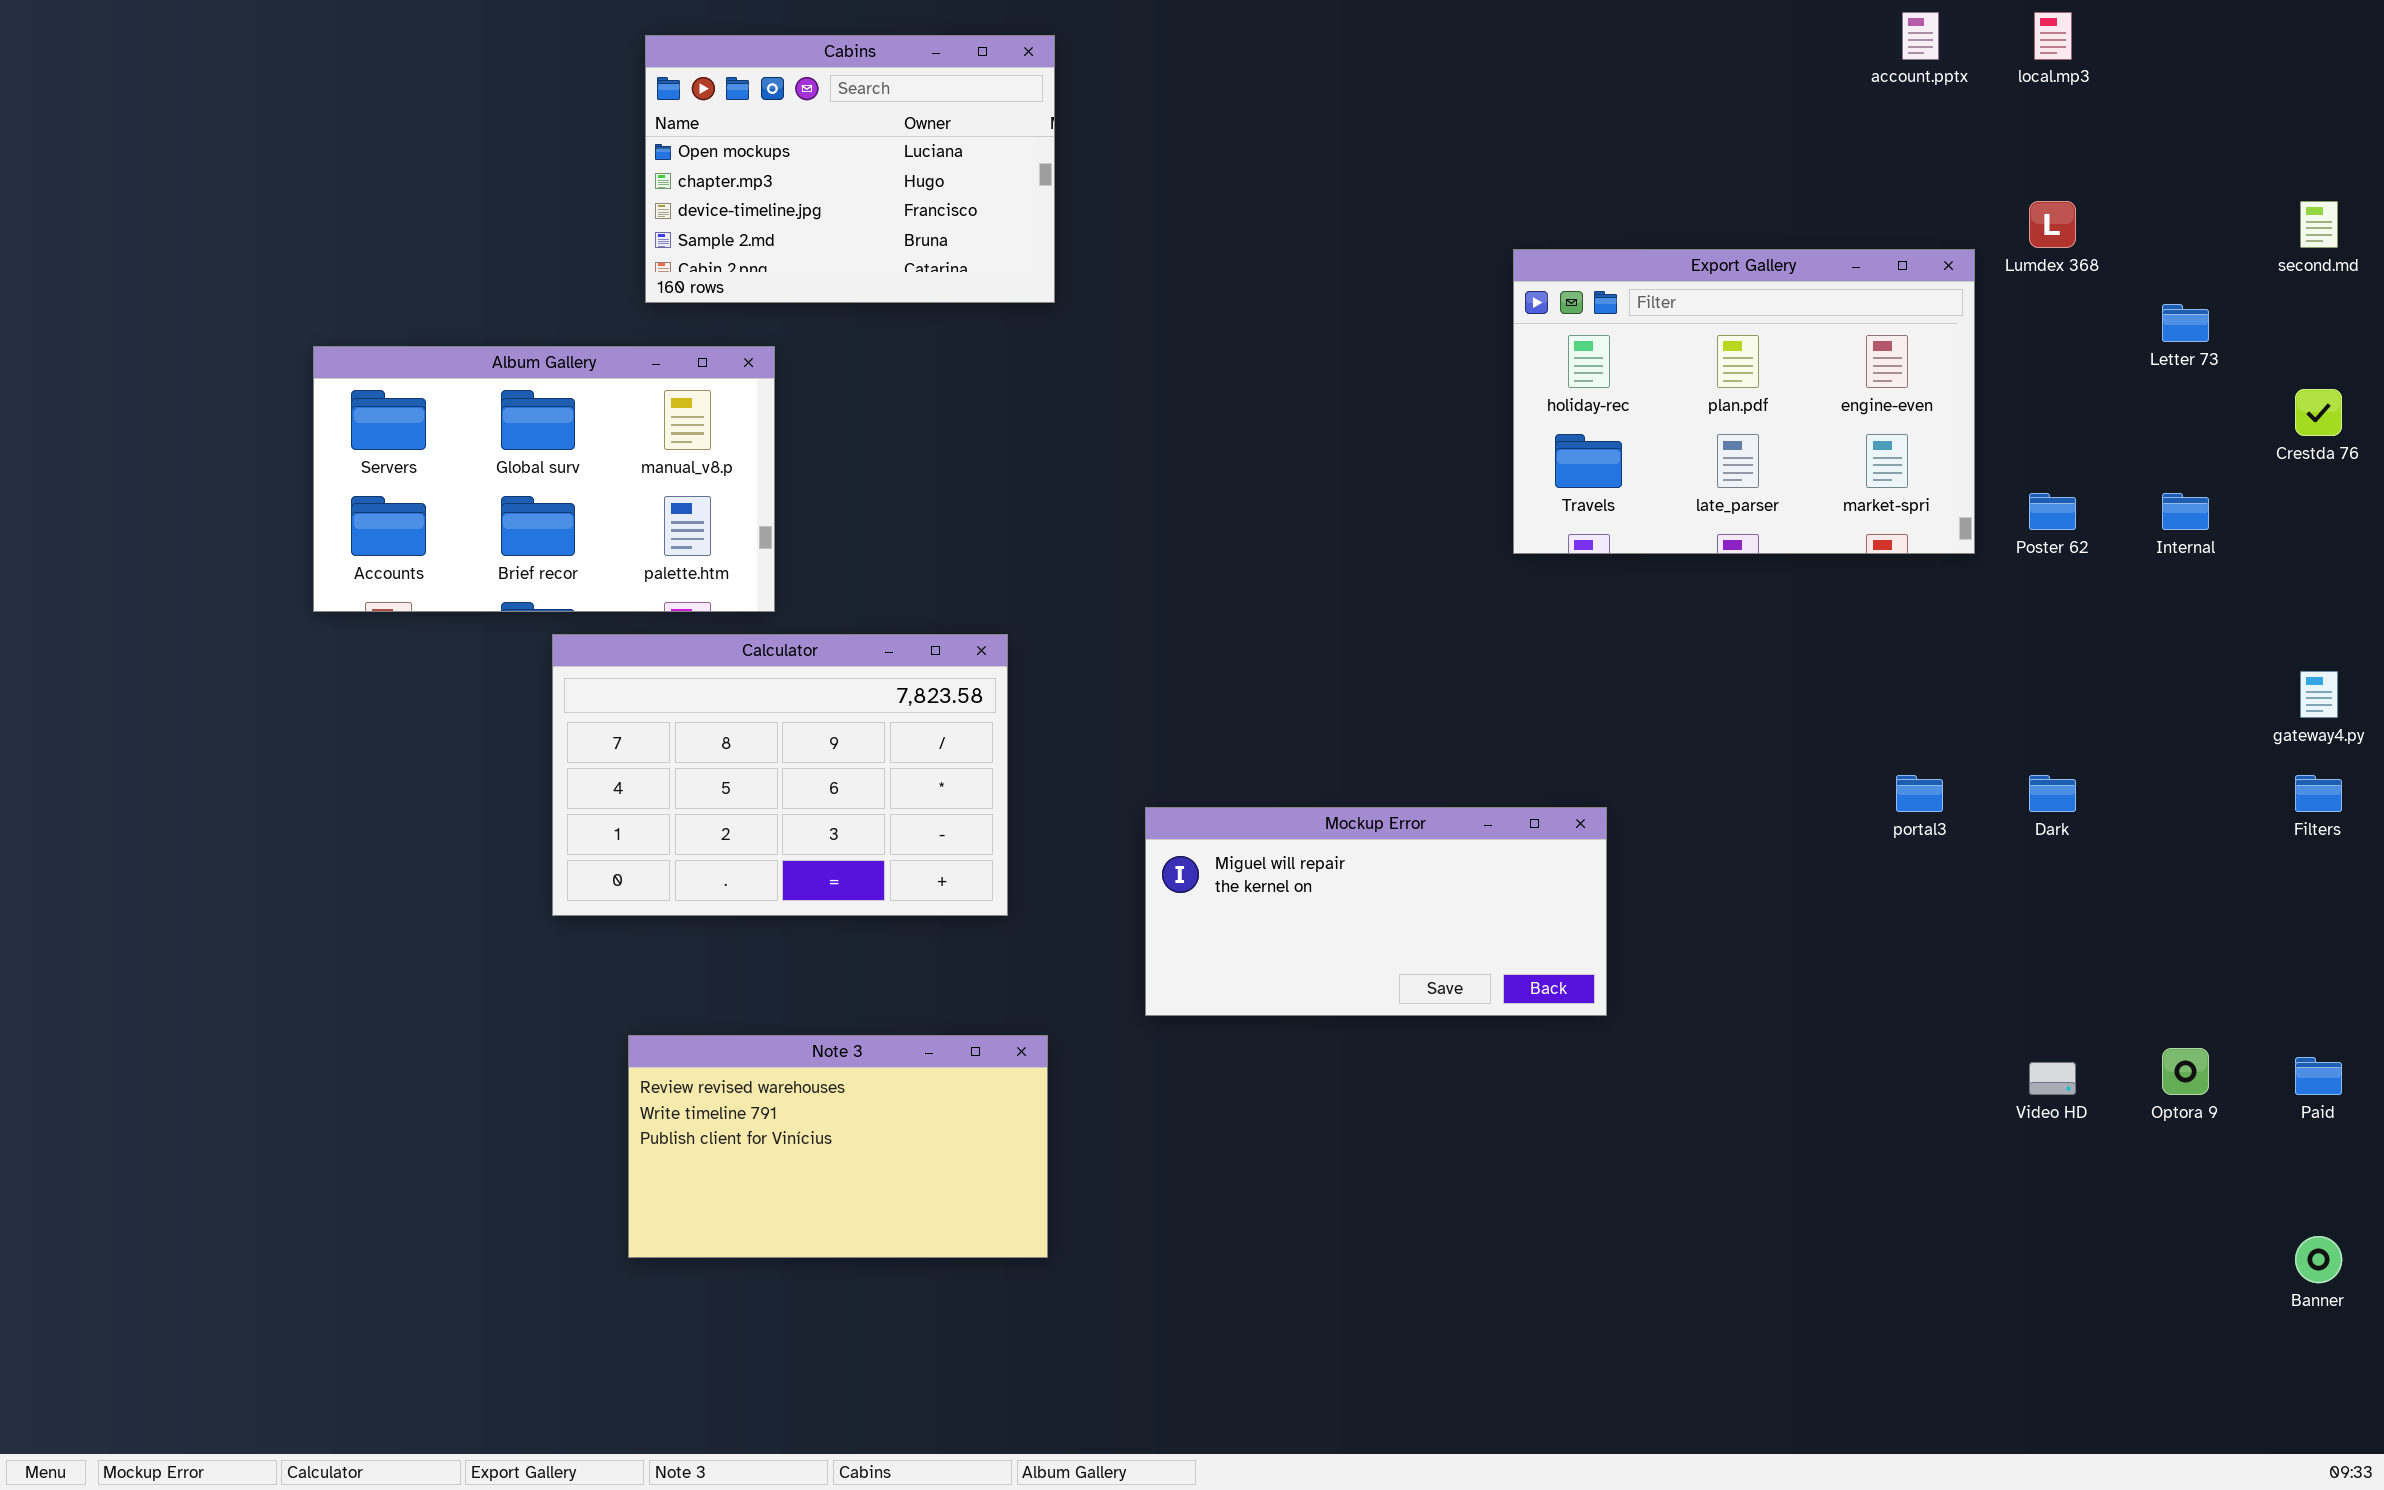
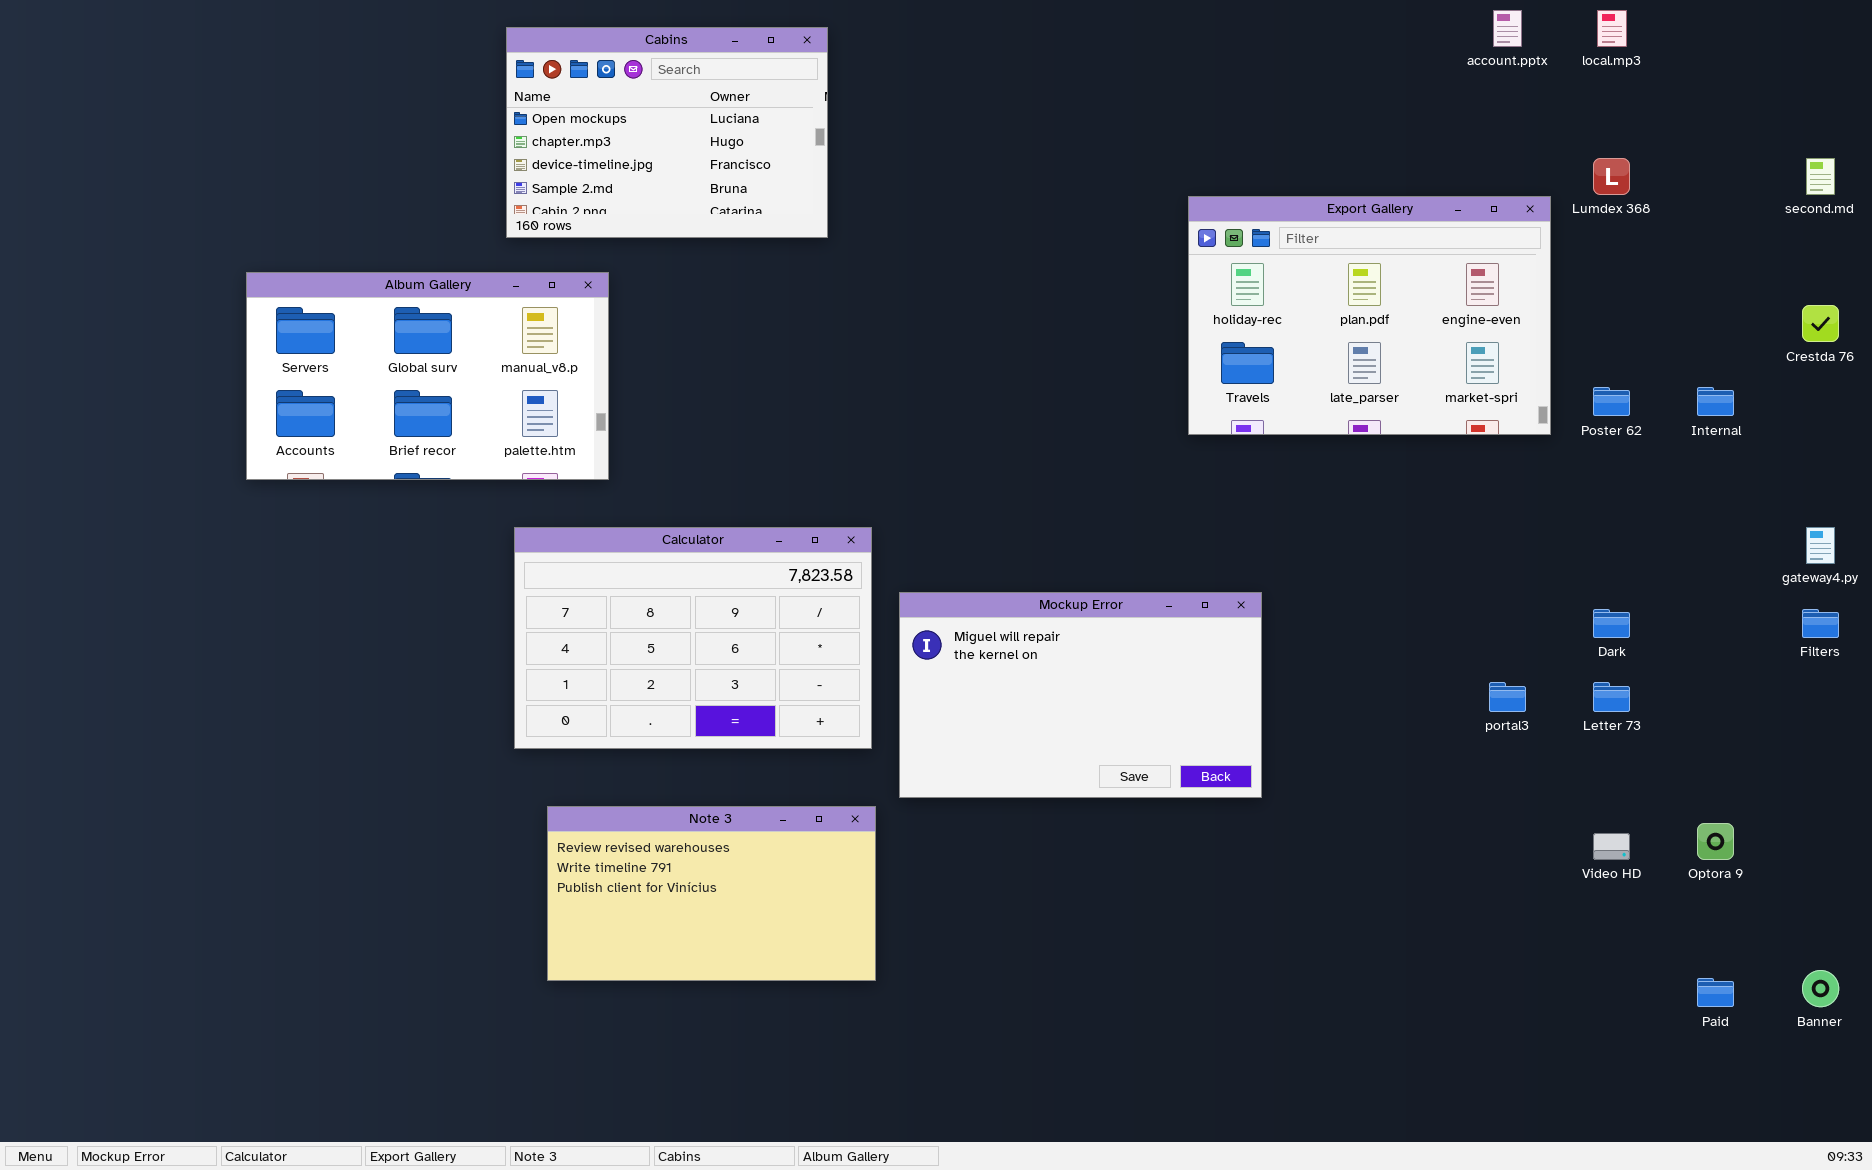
Letter 73: [2162,304,2209,342] -> [1593,682,1630,712], moved
Calculator: [552,634,1008,916] -> [514,527,872,749], moved
portal3: [1896,775,1943,812] -> [1489,682,1526,712], moved
Mockup Error: [1145,807,1607,1016] -> [899,592,1262,798], resized
Note 3: [628,1035,1048,1258] -> [547,806,876,981], moved
Paid: [2295,1057,2342,1095] -> [1697,978,1734,1007], moved

